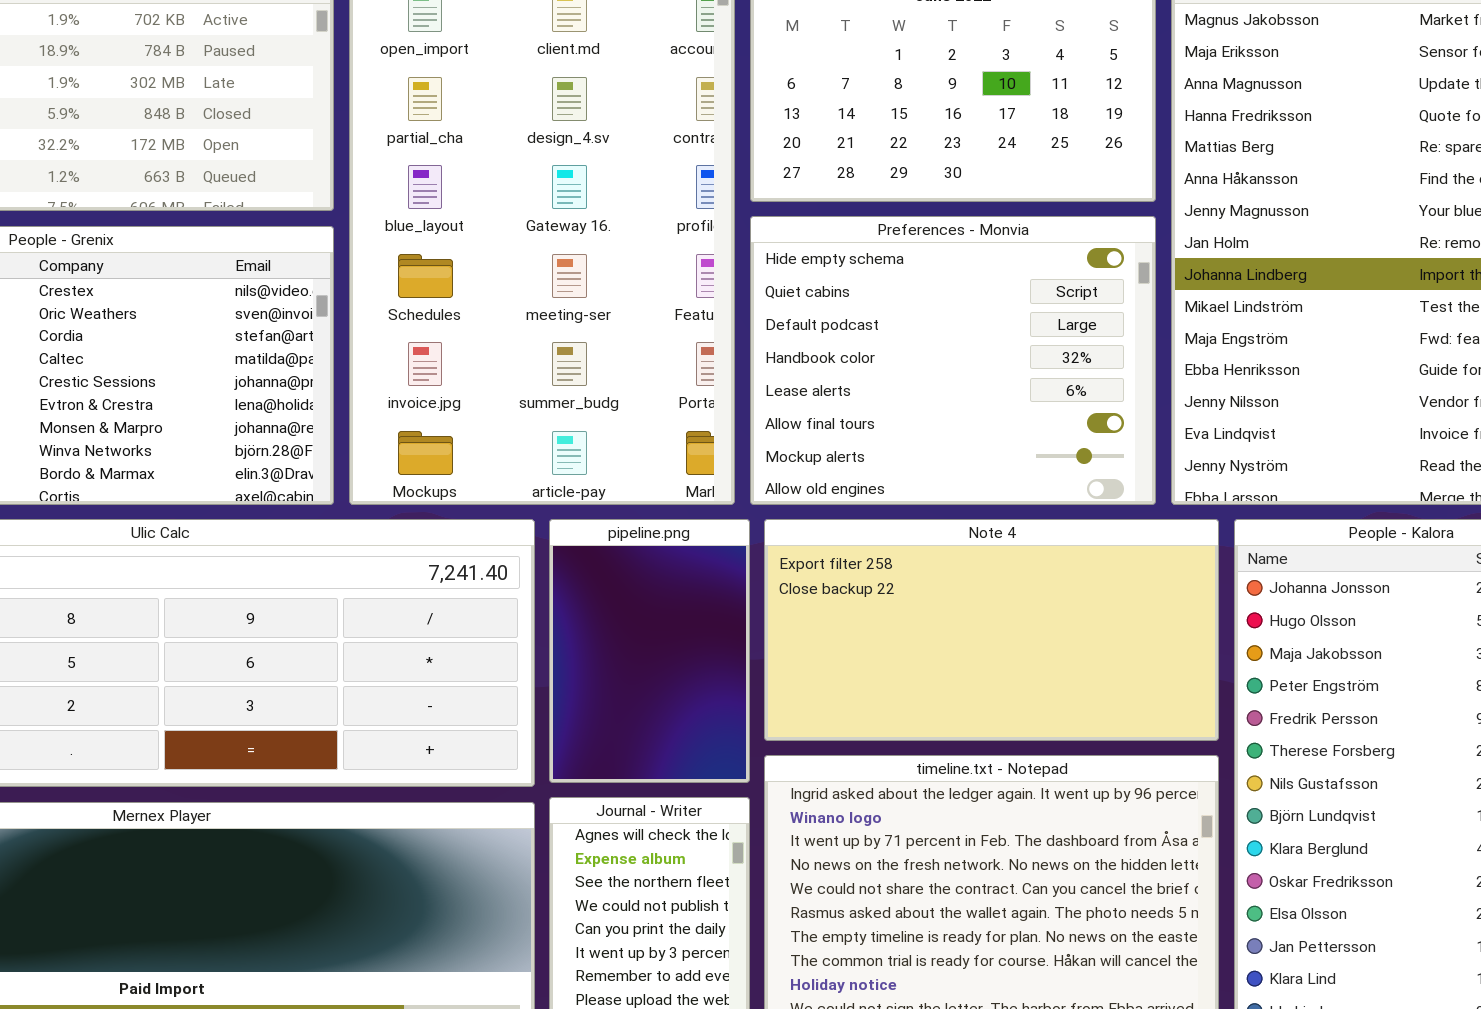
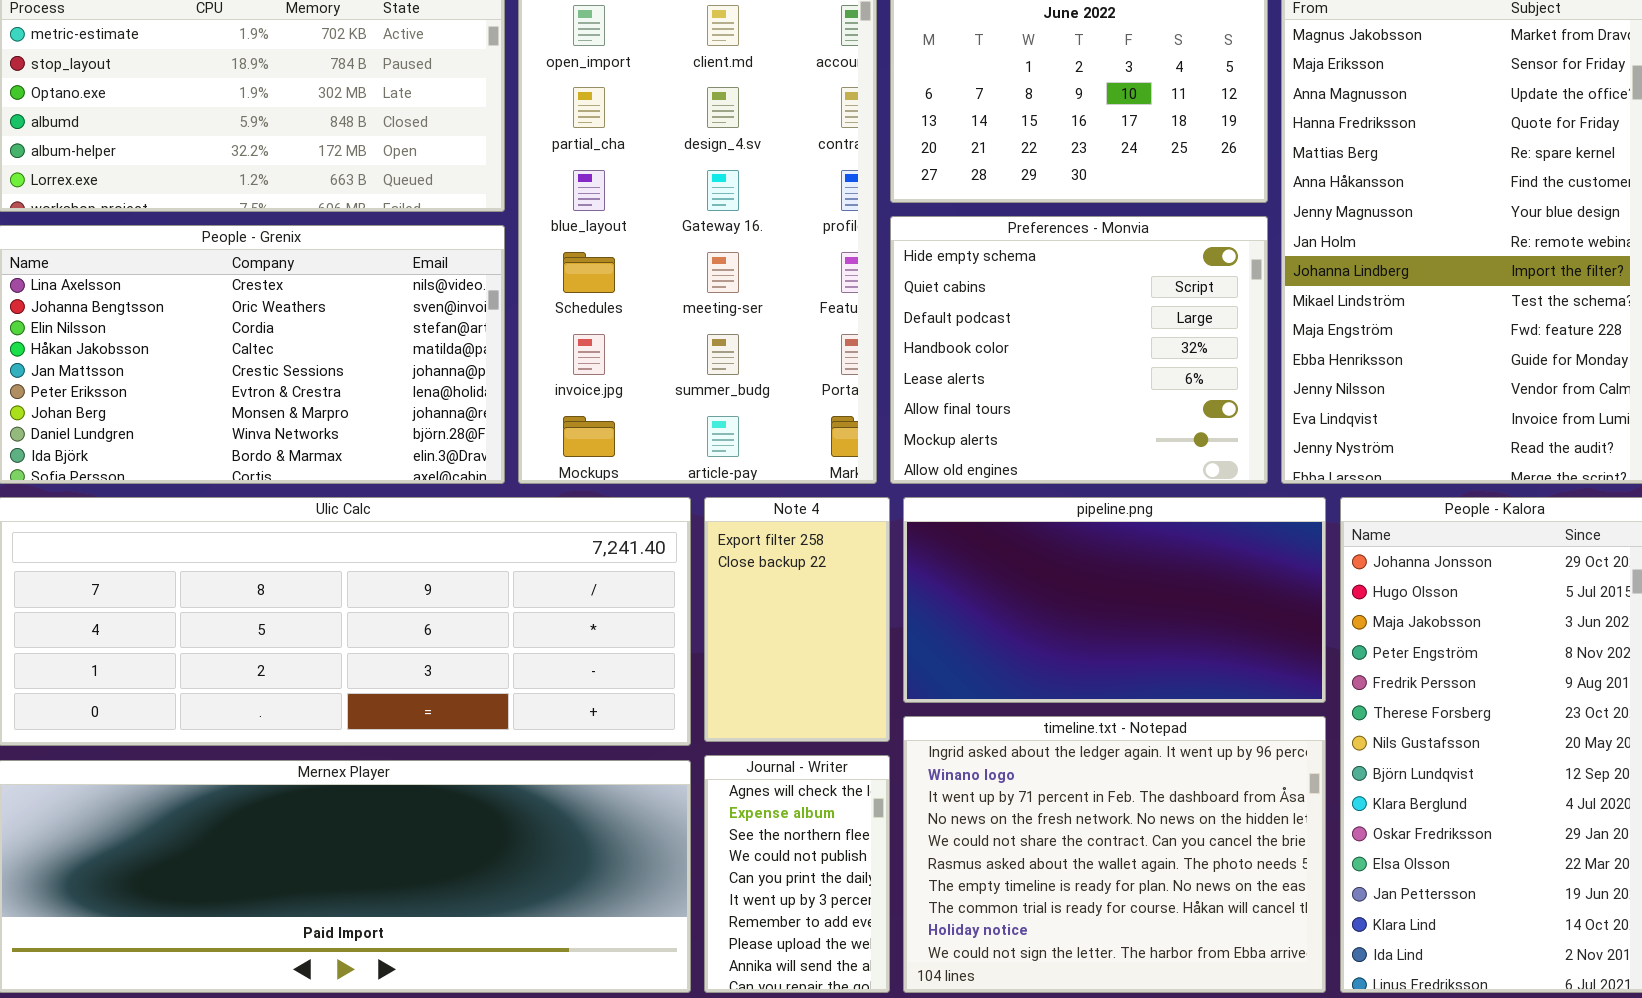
pipeline.png: [549,519,750,783] -> [903,497,1326,703], moved, resized
Note 4: [764,519,1219,741] -> [704,497,890,742], moved, resized

